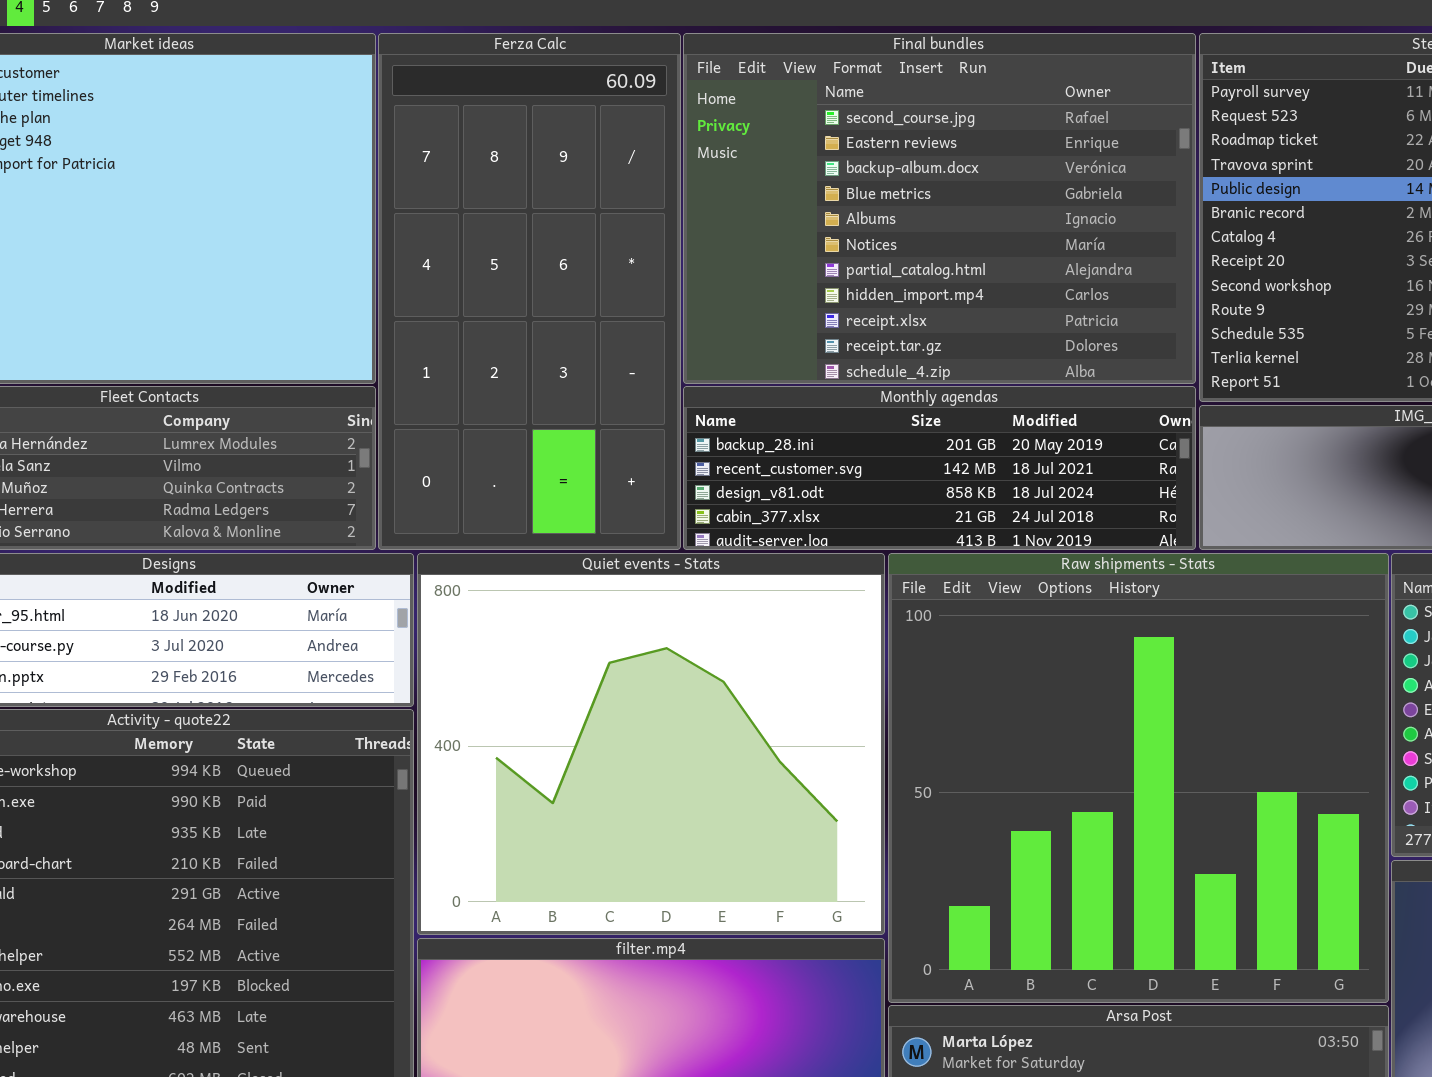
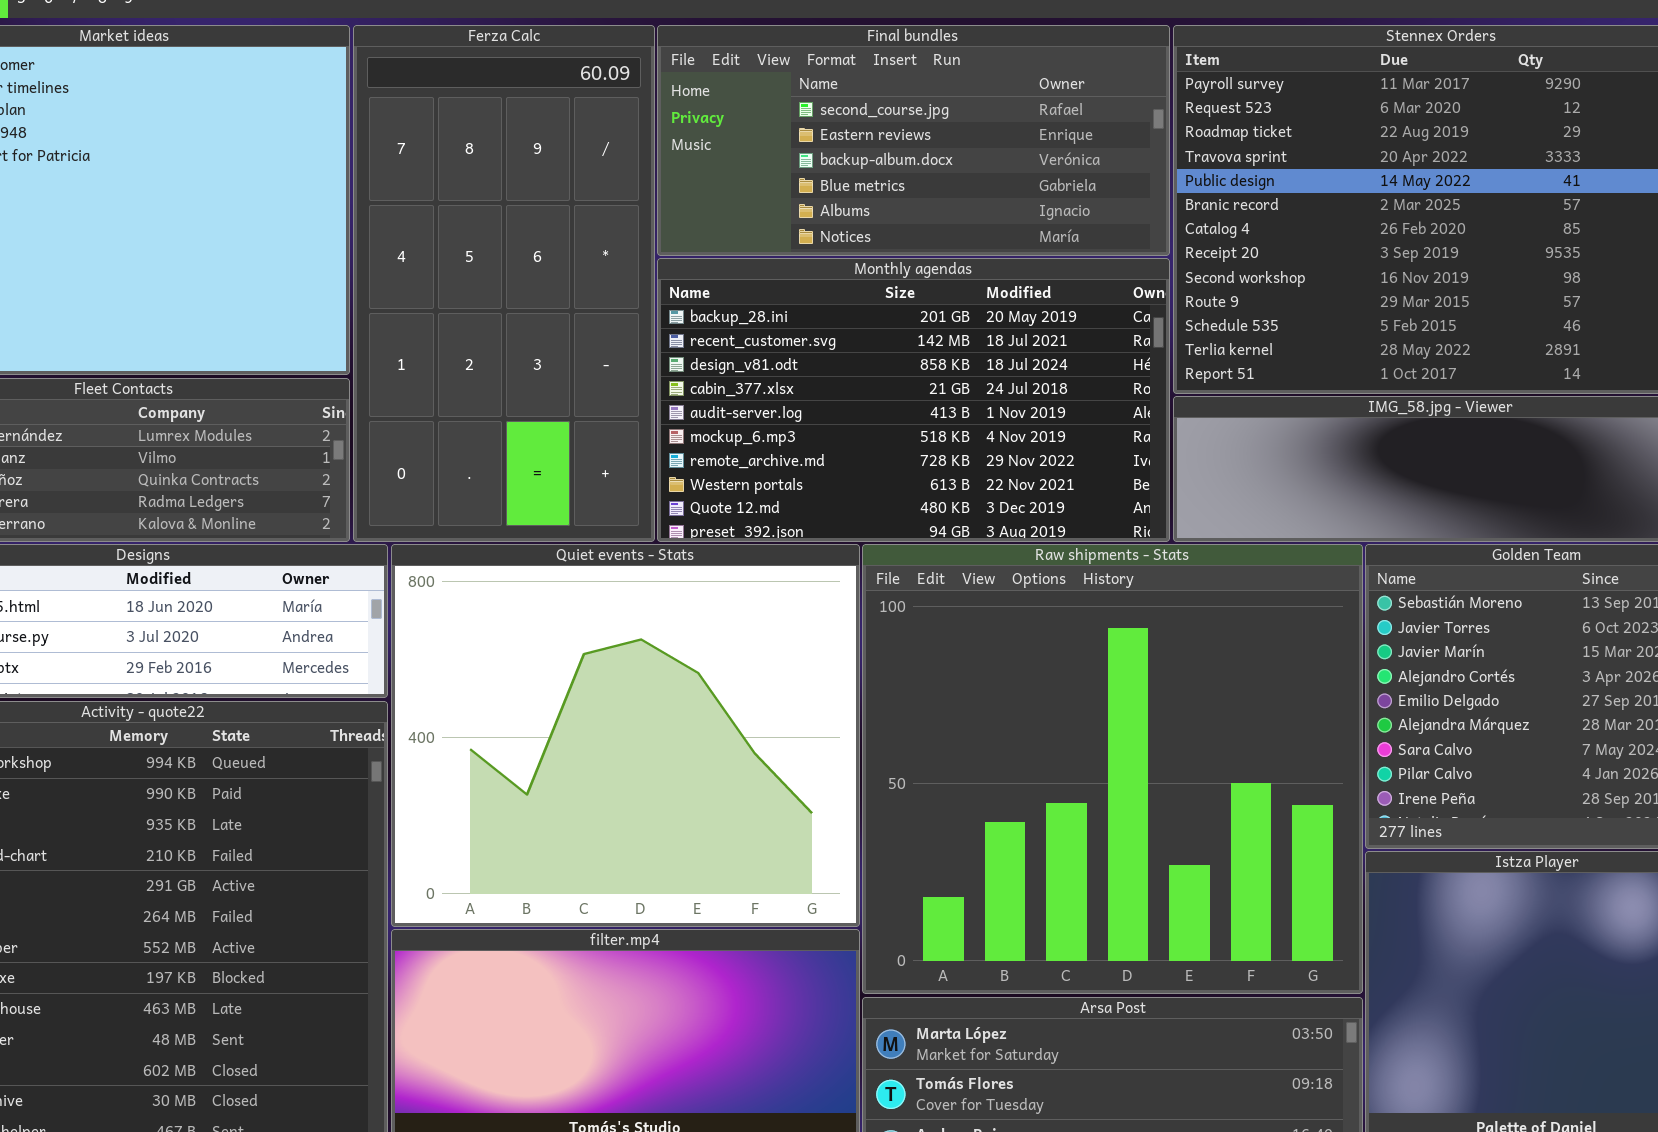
Final bundles: [683,33,1196,384] -> [657,25,1170,256], resized
Monthly agendas: [683,386,1196,550] -> [657,258,1170,542], resized

